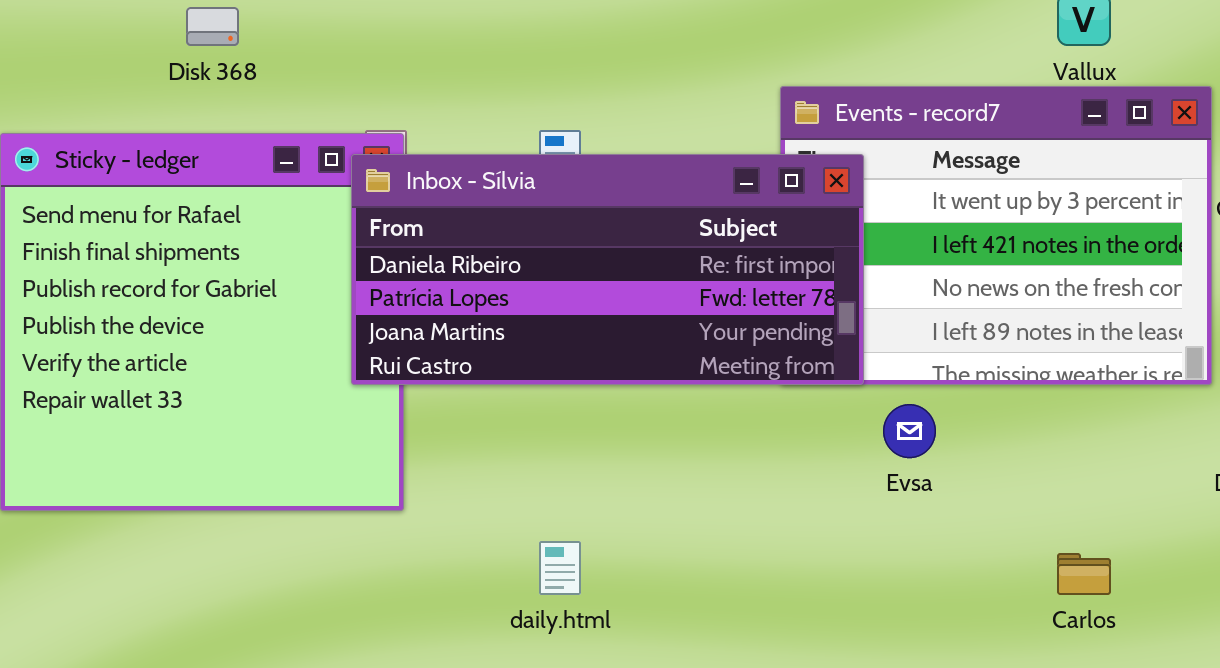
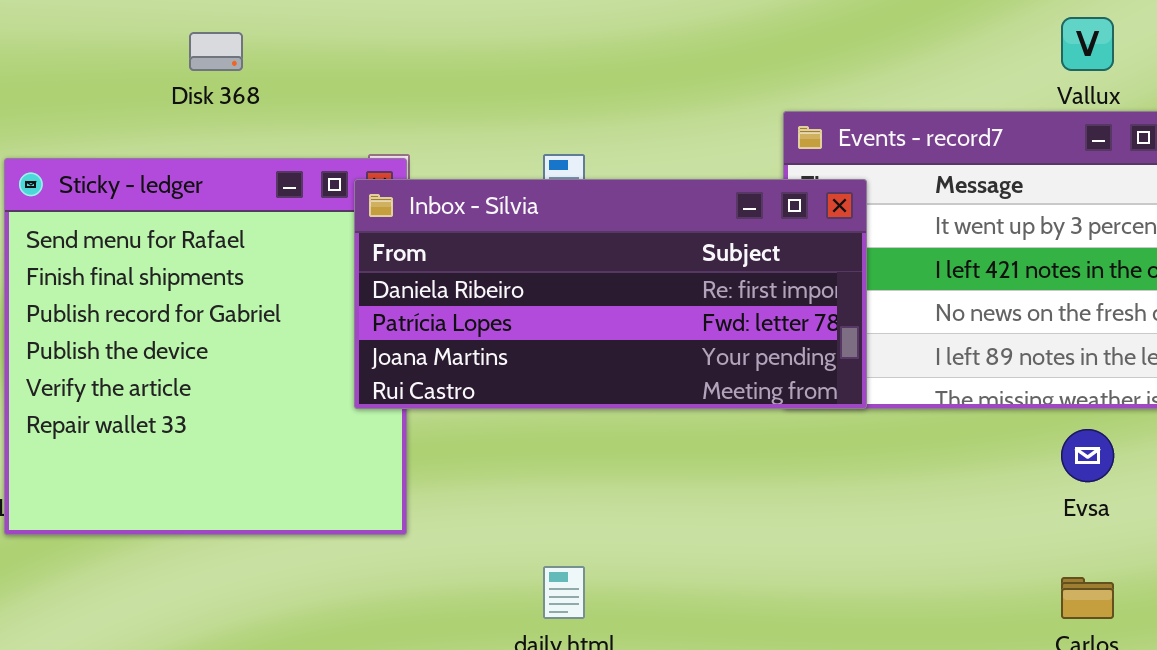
Evsa: [883,404,936,458] -> [1061,429,1114,482], moved

